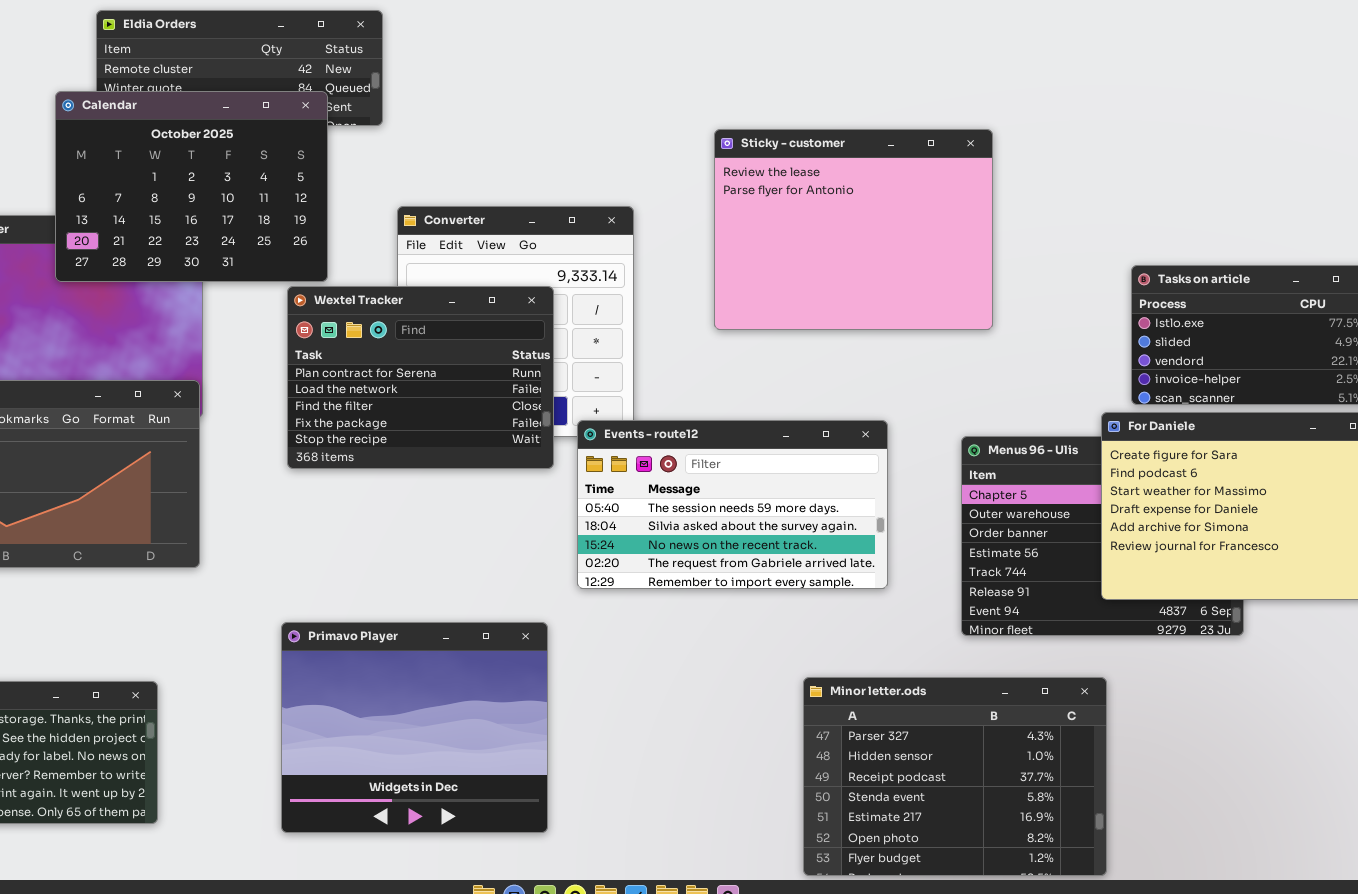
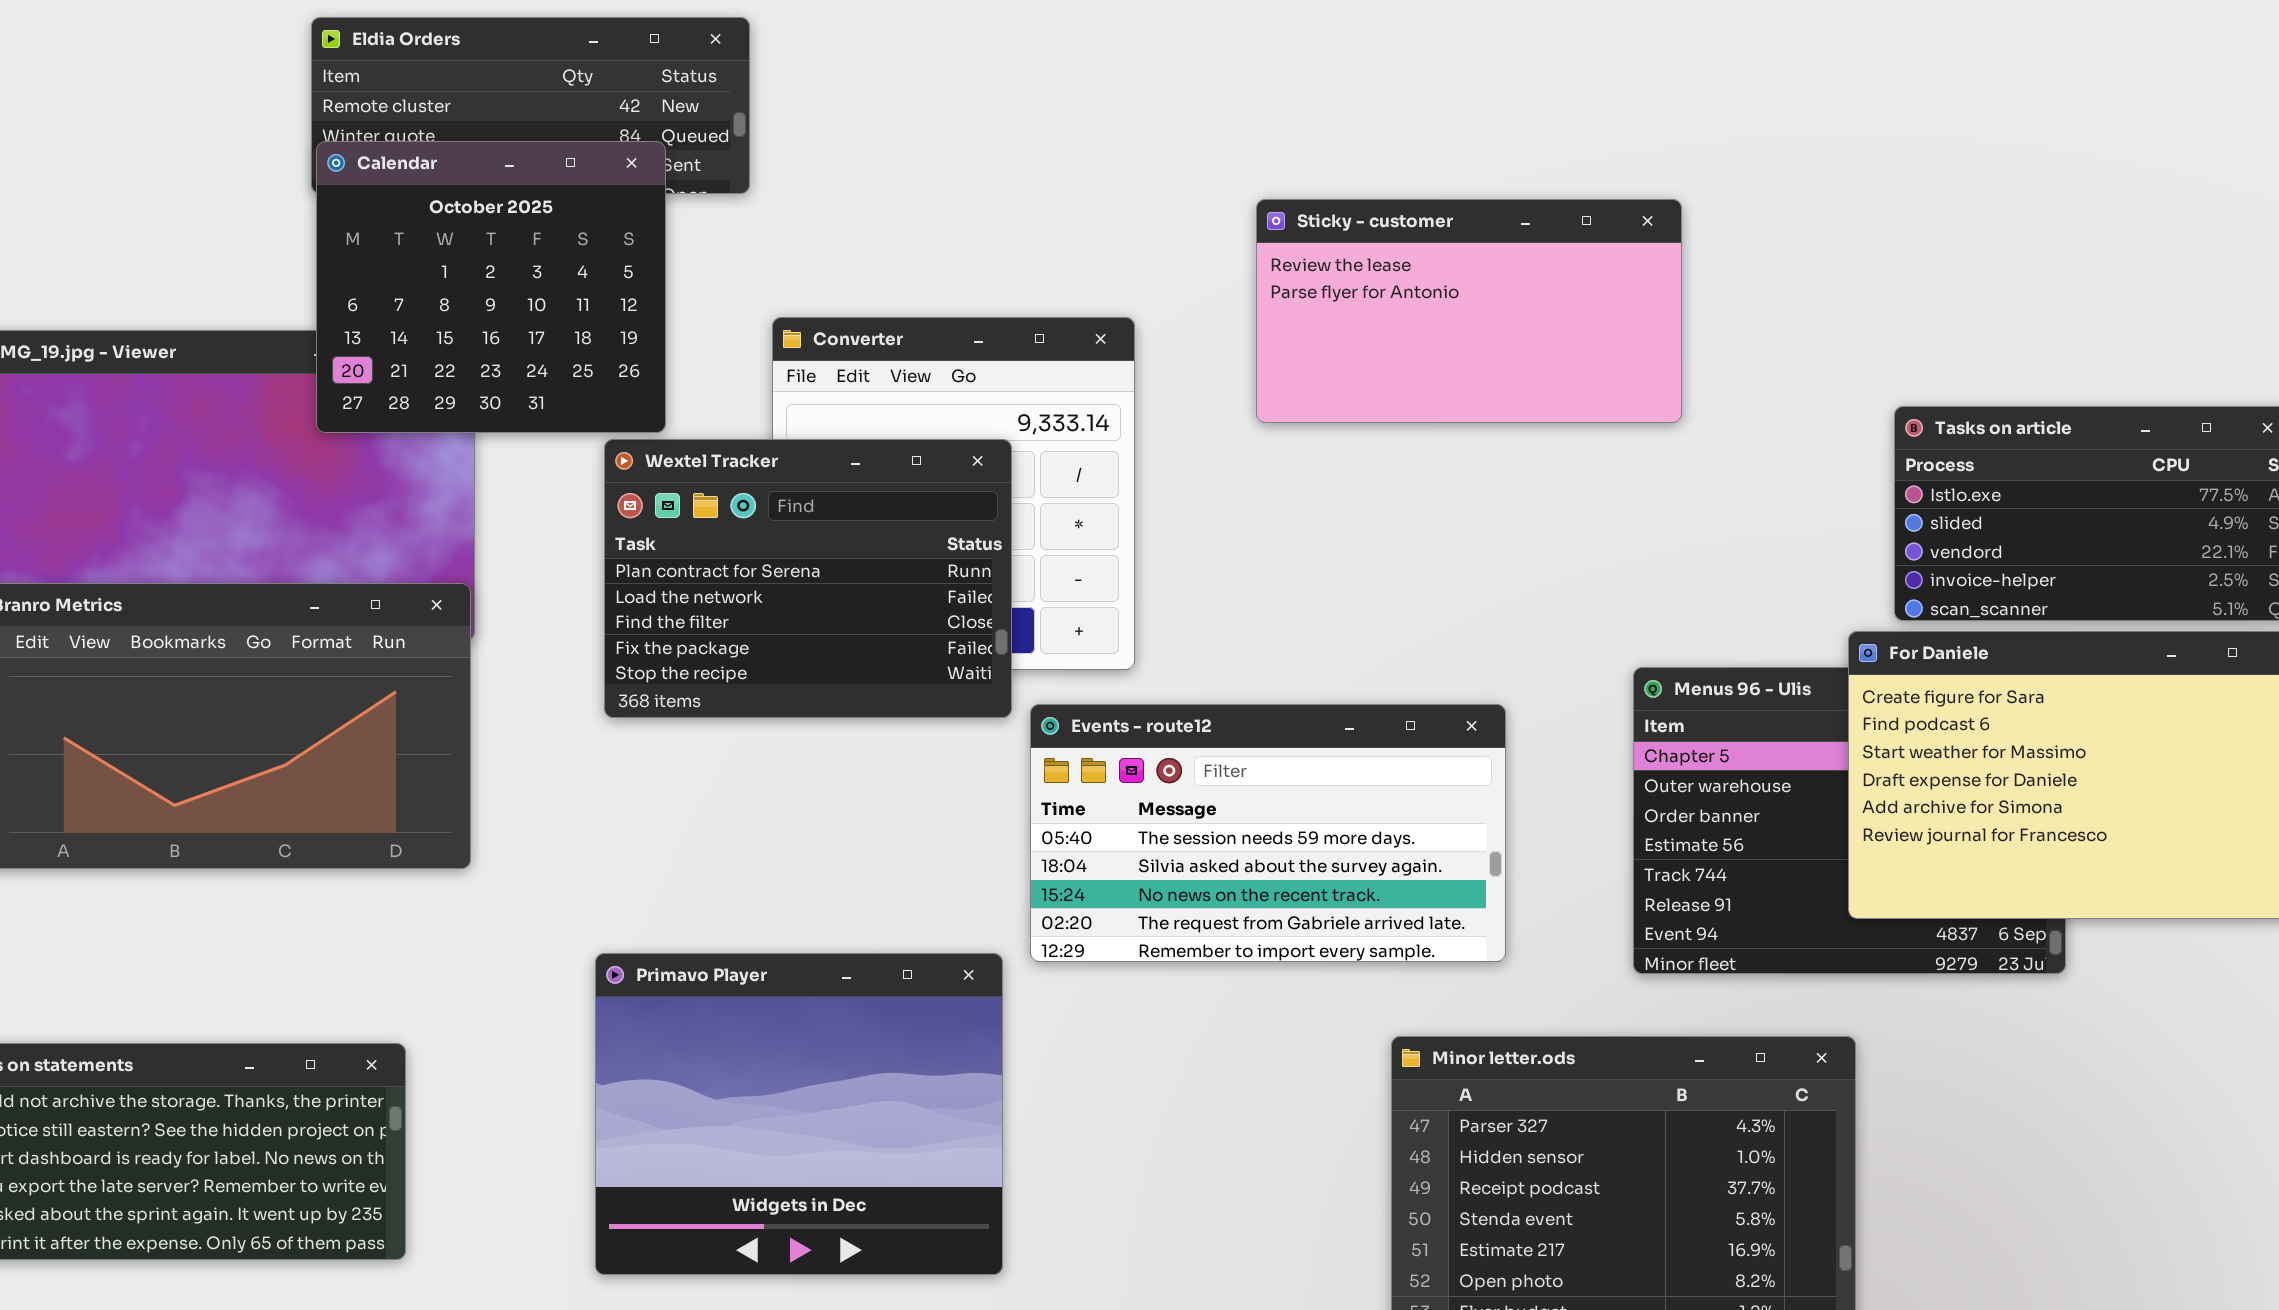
Calendar: [55,91,328,282] -> [316,141,666,433], resized
Sticky - customer: [714,129,993,330] -> [1256,199,1682,423], resized
Events - route12: [577,420,888,589] -> [1030,704,1506,962], moved

